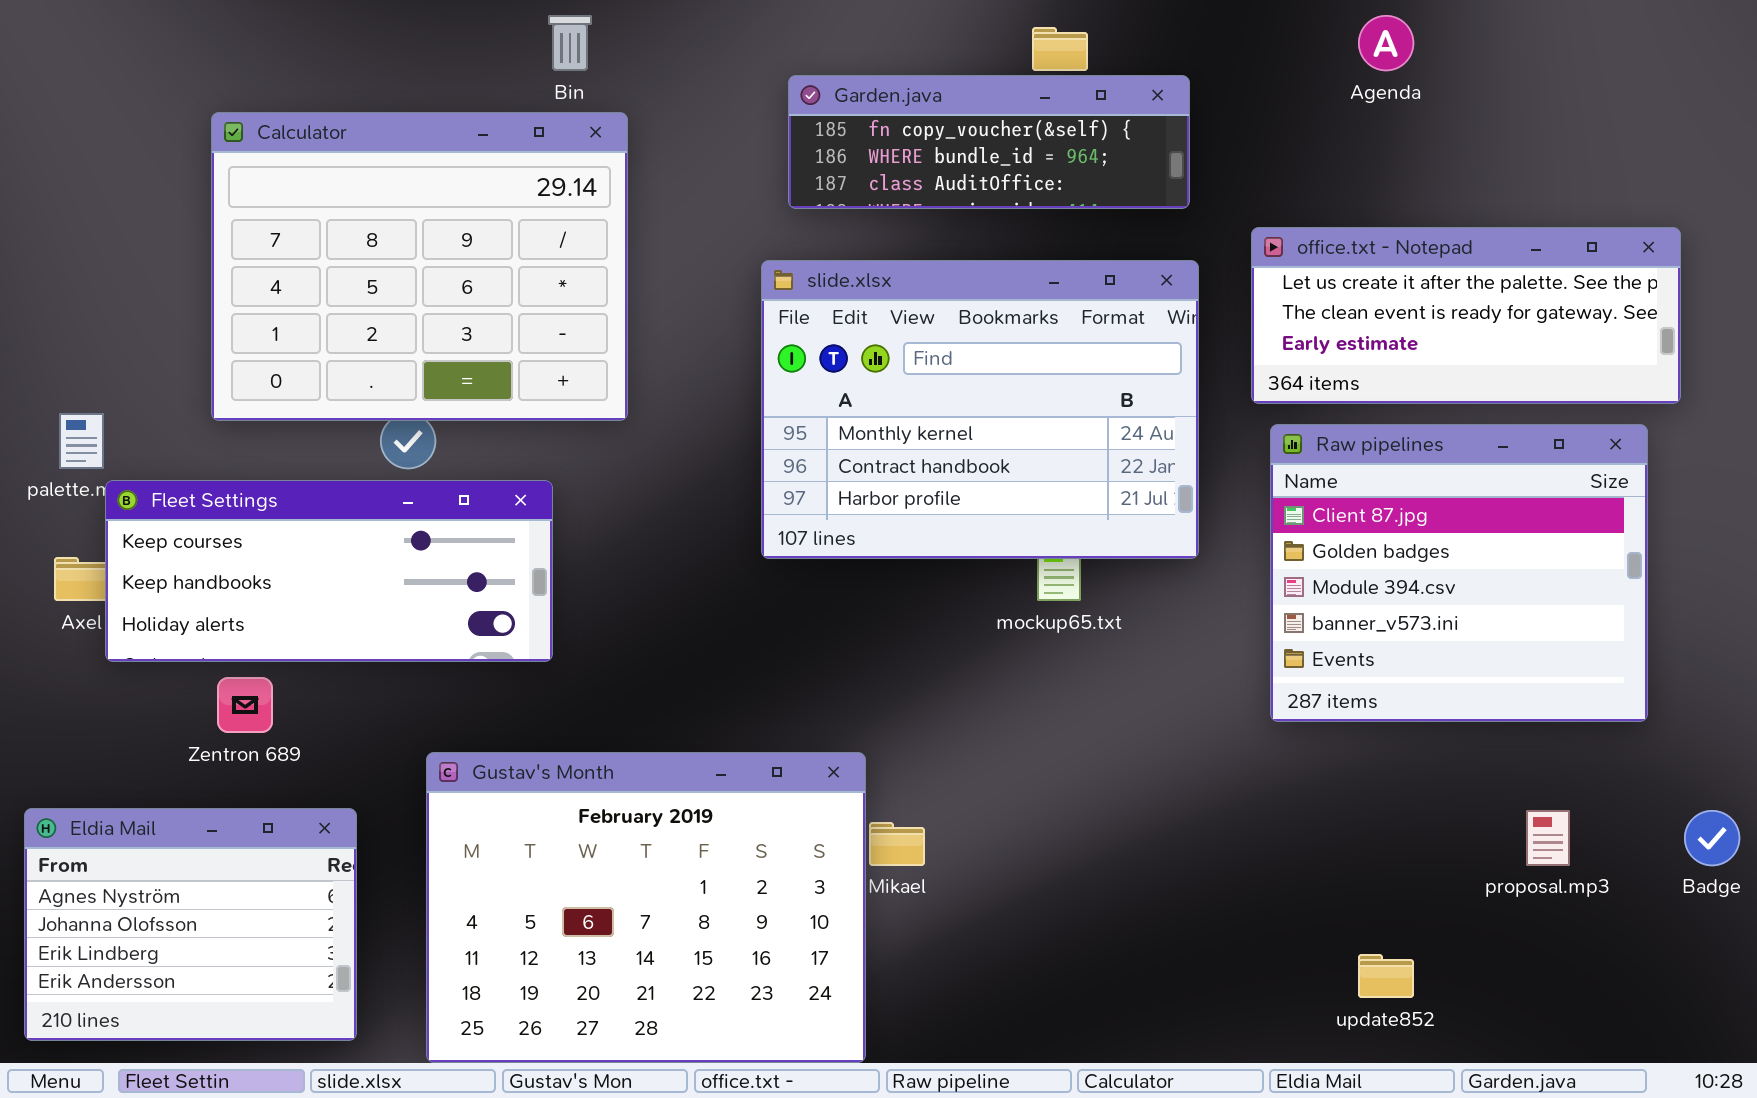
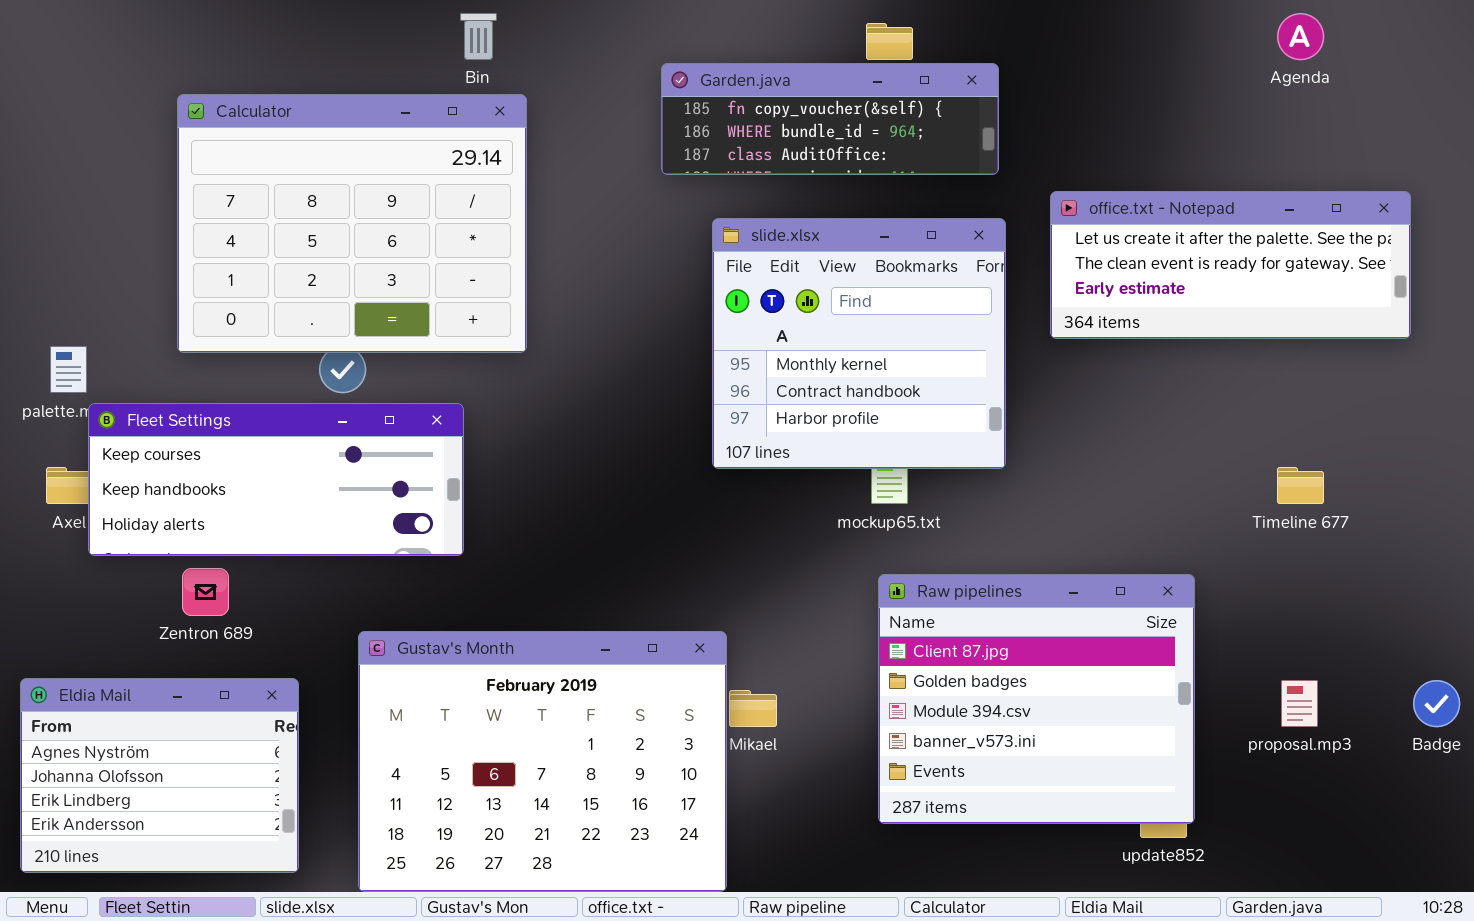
Agenda: [1358,15,1414,71] -> [1277,13,1324,60], moved
slide.xlsx: [761,260,1199,559] -> [712,218,1006,469], resized
Raw pipelines: [1270,424,1648,722] -> [878,574,1195,824], moved

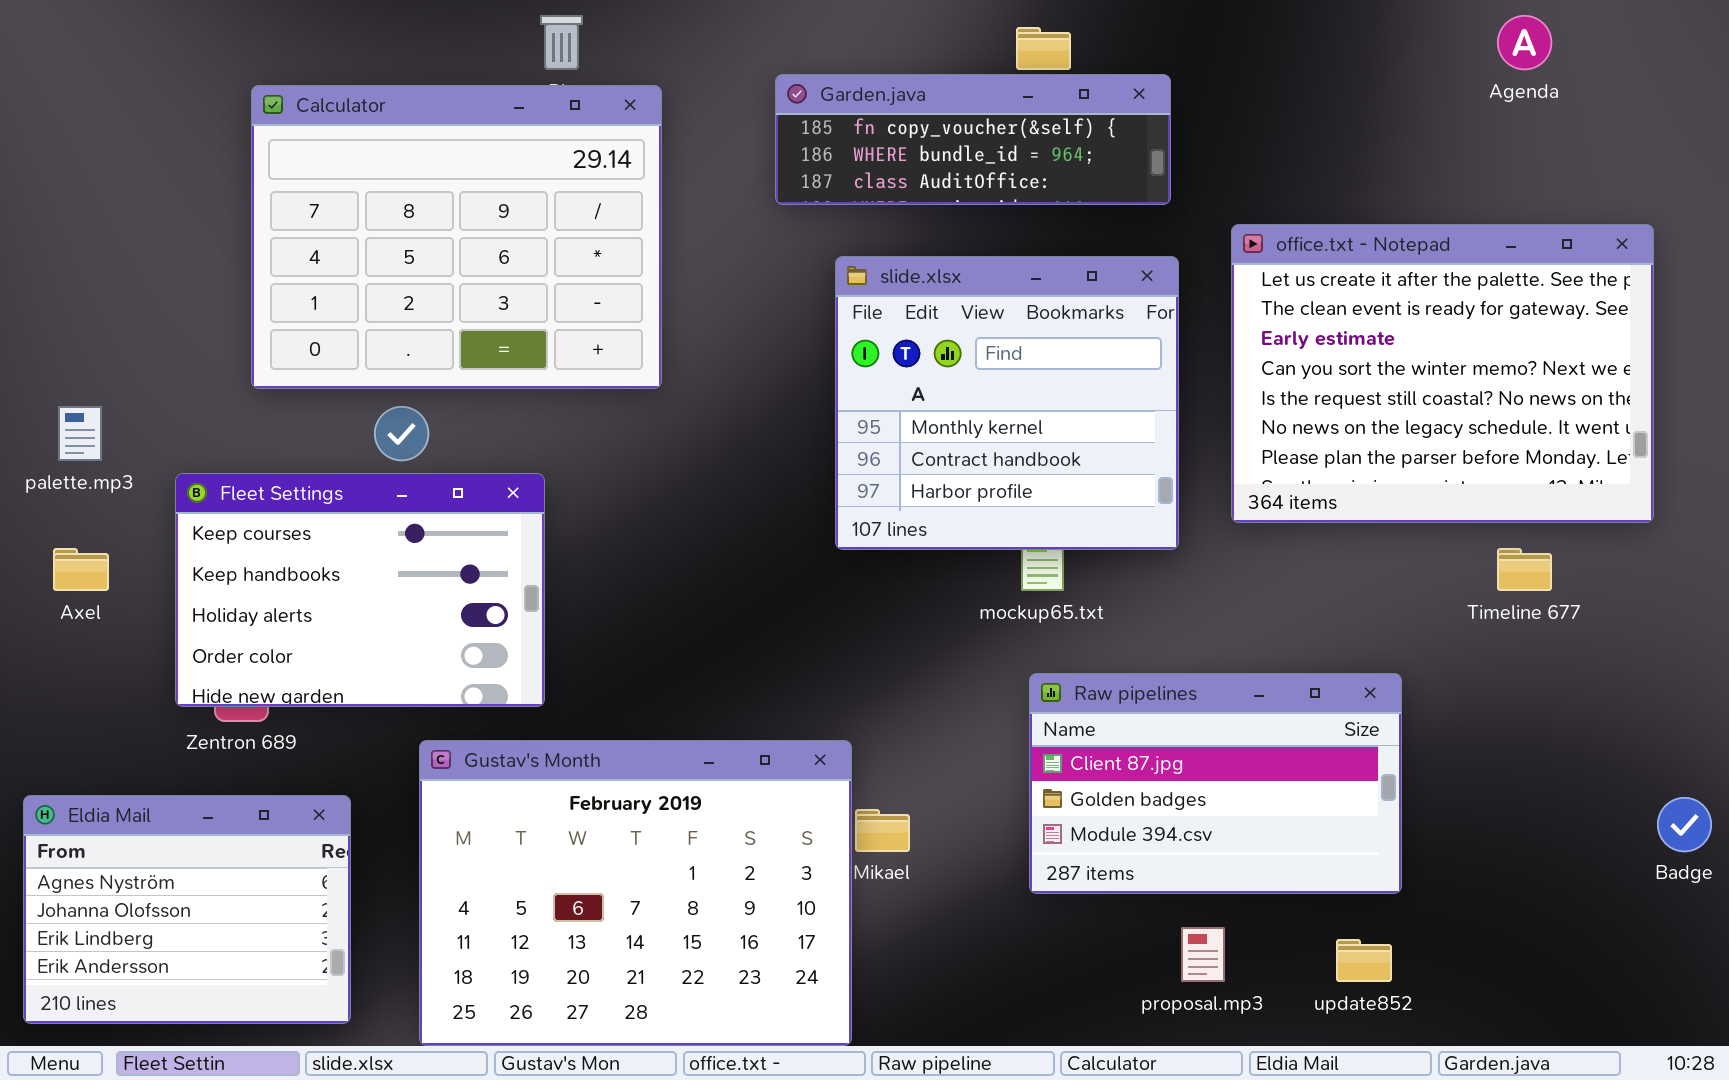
Calculator: [177,94,527,353] -> [251,85,662,389], moved
office.txt - Notepad: [1050,191,1411,339] -> [1231,224,1654,523], resized
Fleet Settings: [88,403,464,556] -> [175,473,545,707], resized
Raw pipelines: [878,574,1195,824] -> [1029,673,1402,894], resized
proposal.mp3: [1281,680,1318,727] -> [1181,927,1225,982], moved

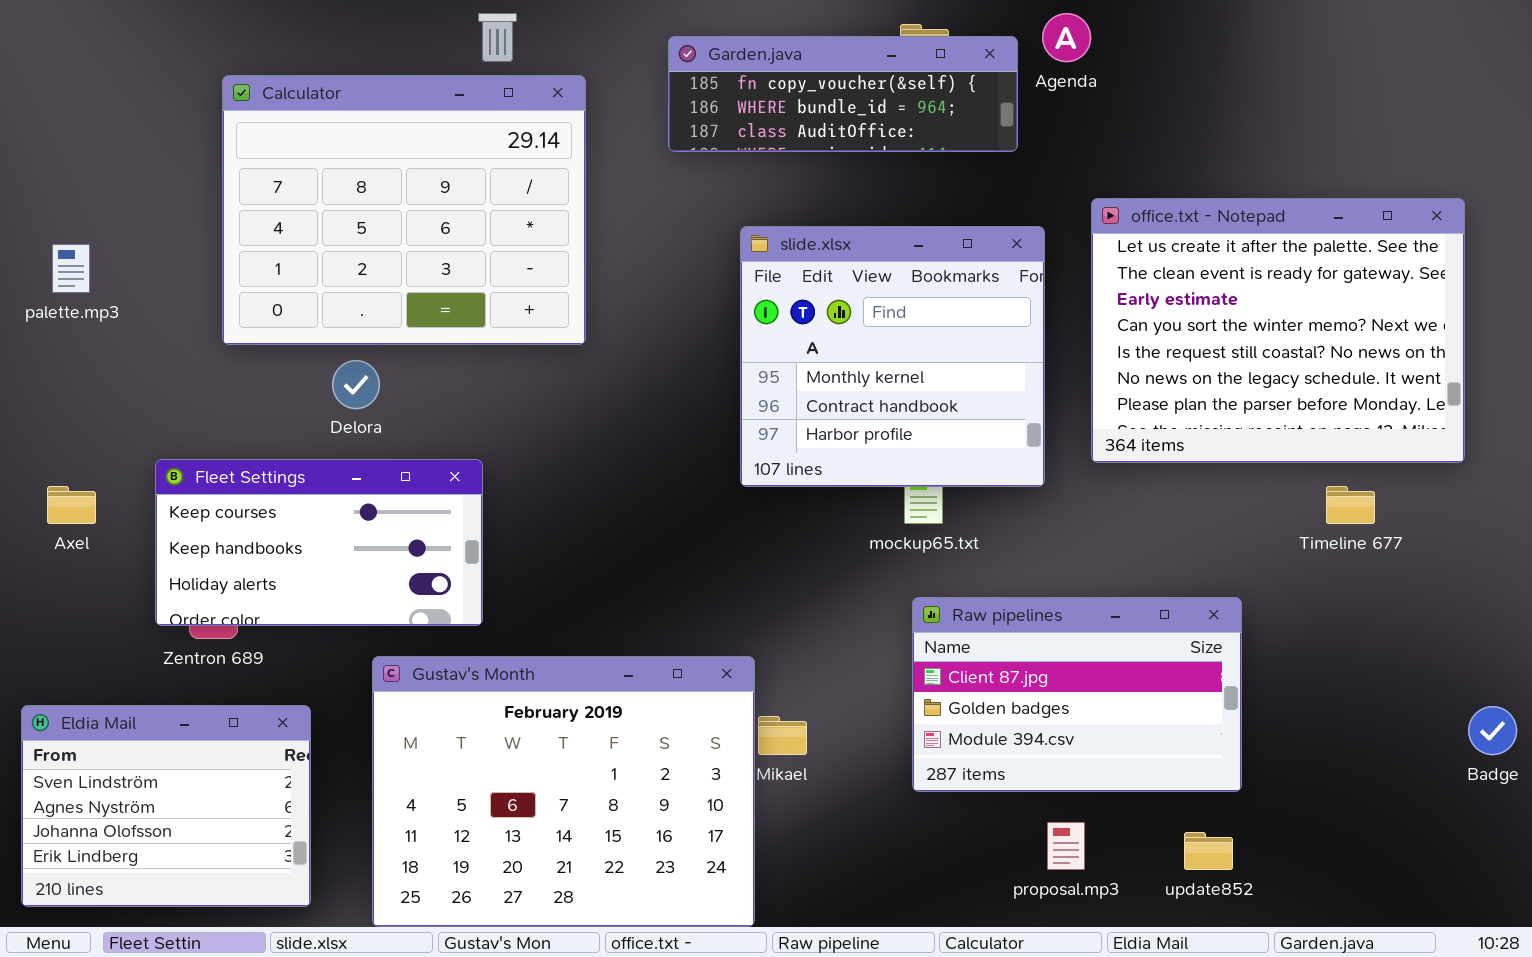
Agenda: [1497,15,1552,70] -> [1042,13,1091,62], moved
Garden.java: [775,74,1171,205] -> [668,36,1018,152], moved
palette.mp3: [58,406,102,461] -> [52,244,90,293], moved
Fleet Settings: [175,473,545,707] -> [155,459,483,626], resized
Eldia Mail: [23,795,351,1024] -> [21,705,311,907], scrolled up 1 row

